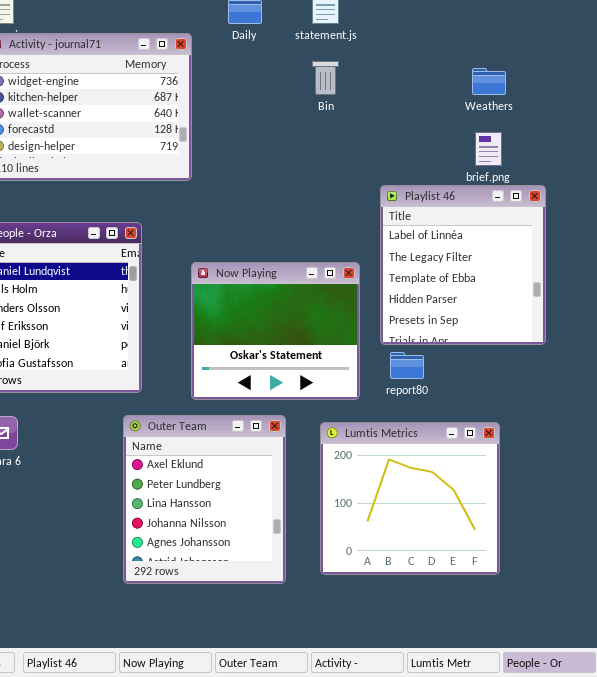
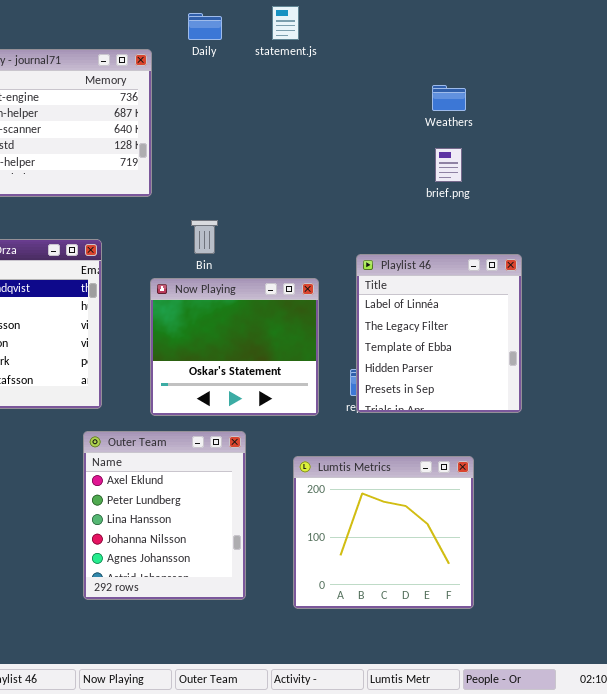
Bin: [312,61,339,95] -> [191,220,218,254], moved
Playlist 46: [380,185,546,345] -> [356,254,522,413], moved
Lumtis Metrics: [320,422,500,575] -> [293,456,474,609], moved

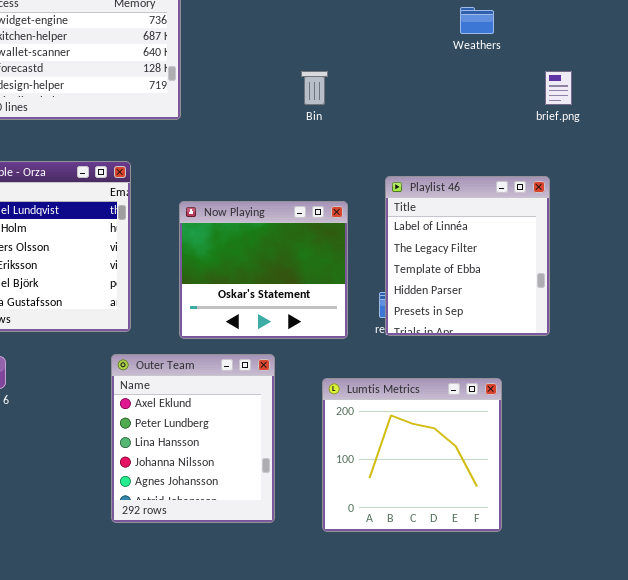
brief.png: [435,148,462,182] -> [545,71,572,105], moved
Bin: [191,220,218,254] -> [301,71,328,105], moved

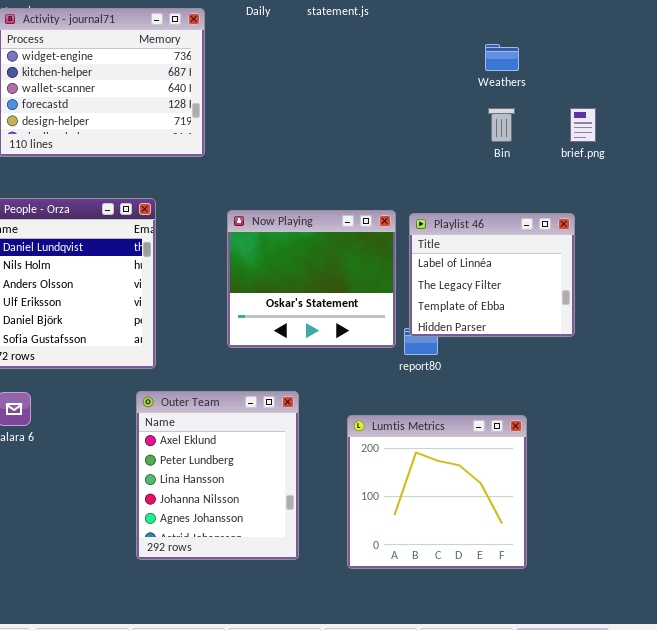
Bin: [301,71,328,105] -> [488,108,515,142], moved
Playlist 46: [385,176,550,336] -> [409,213,575,337], resized
Now Playing: [179,201,348,339] -> [227,210,396,348], moved

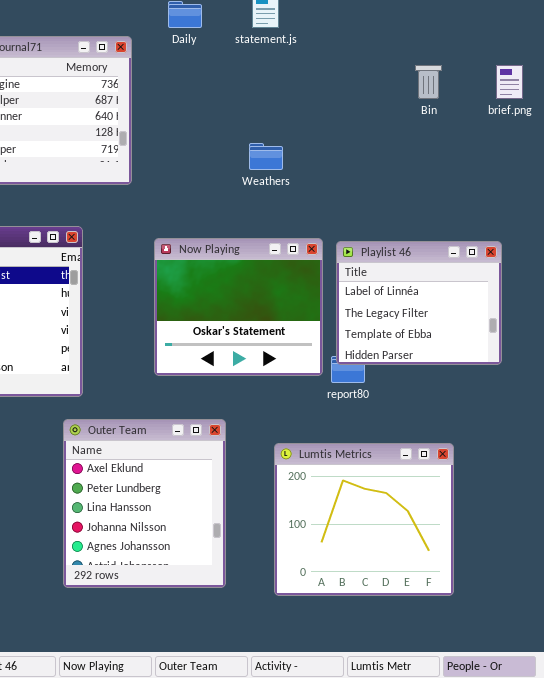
Weathers: [485,44,519,71] -> [249,143,283,170], moved
Bin: [488,108,515,142] -> [415,65,442,99], moved
brief.png: [570,108,596,142] -> [496,65,523,99], moved

